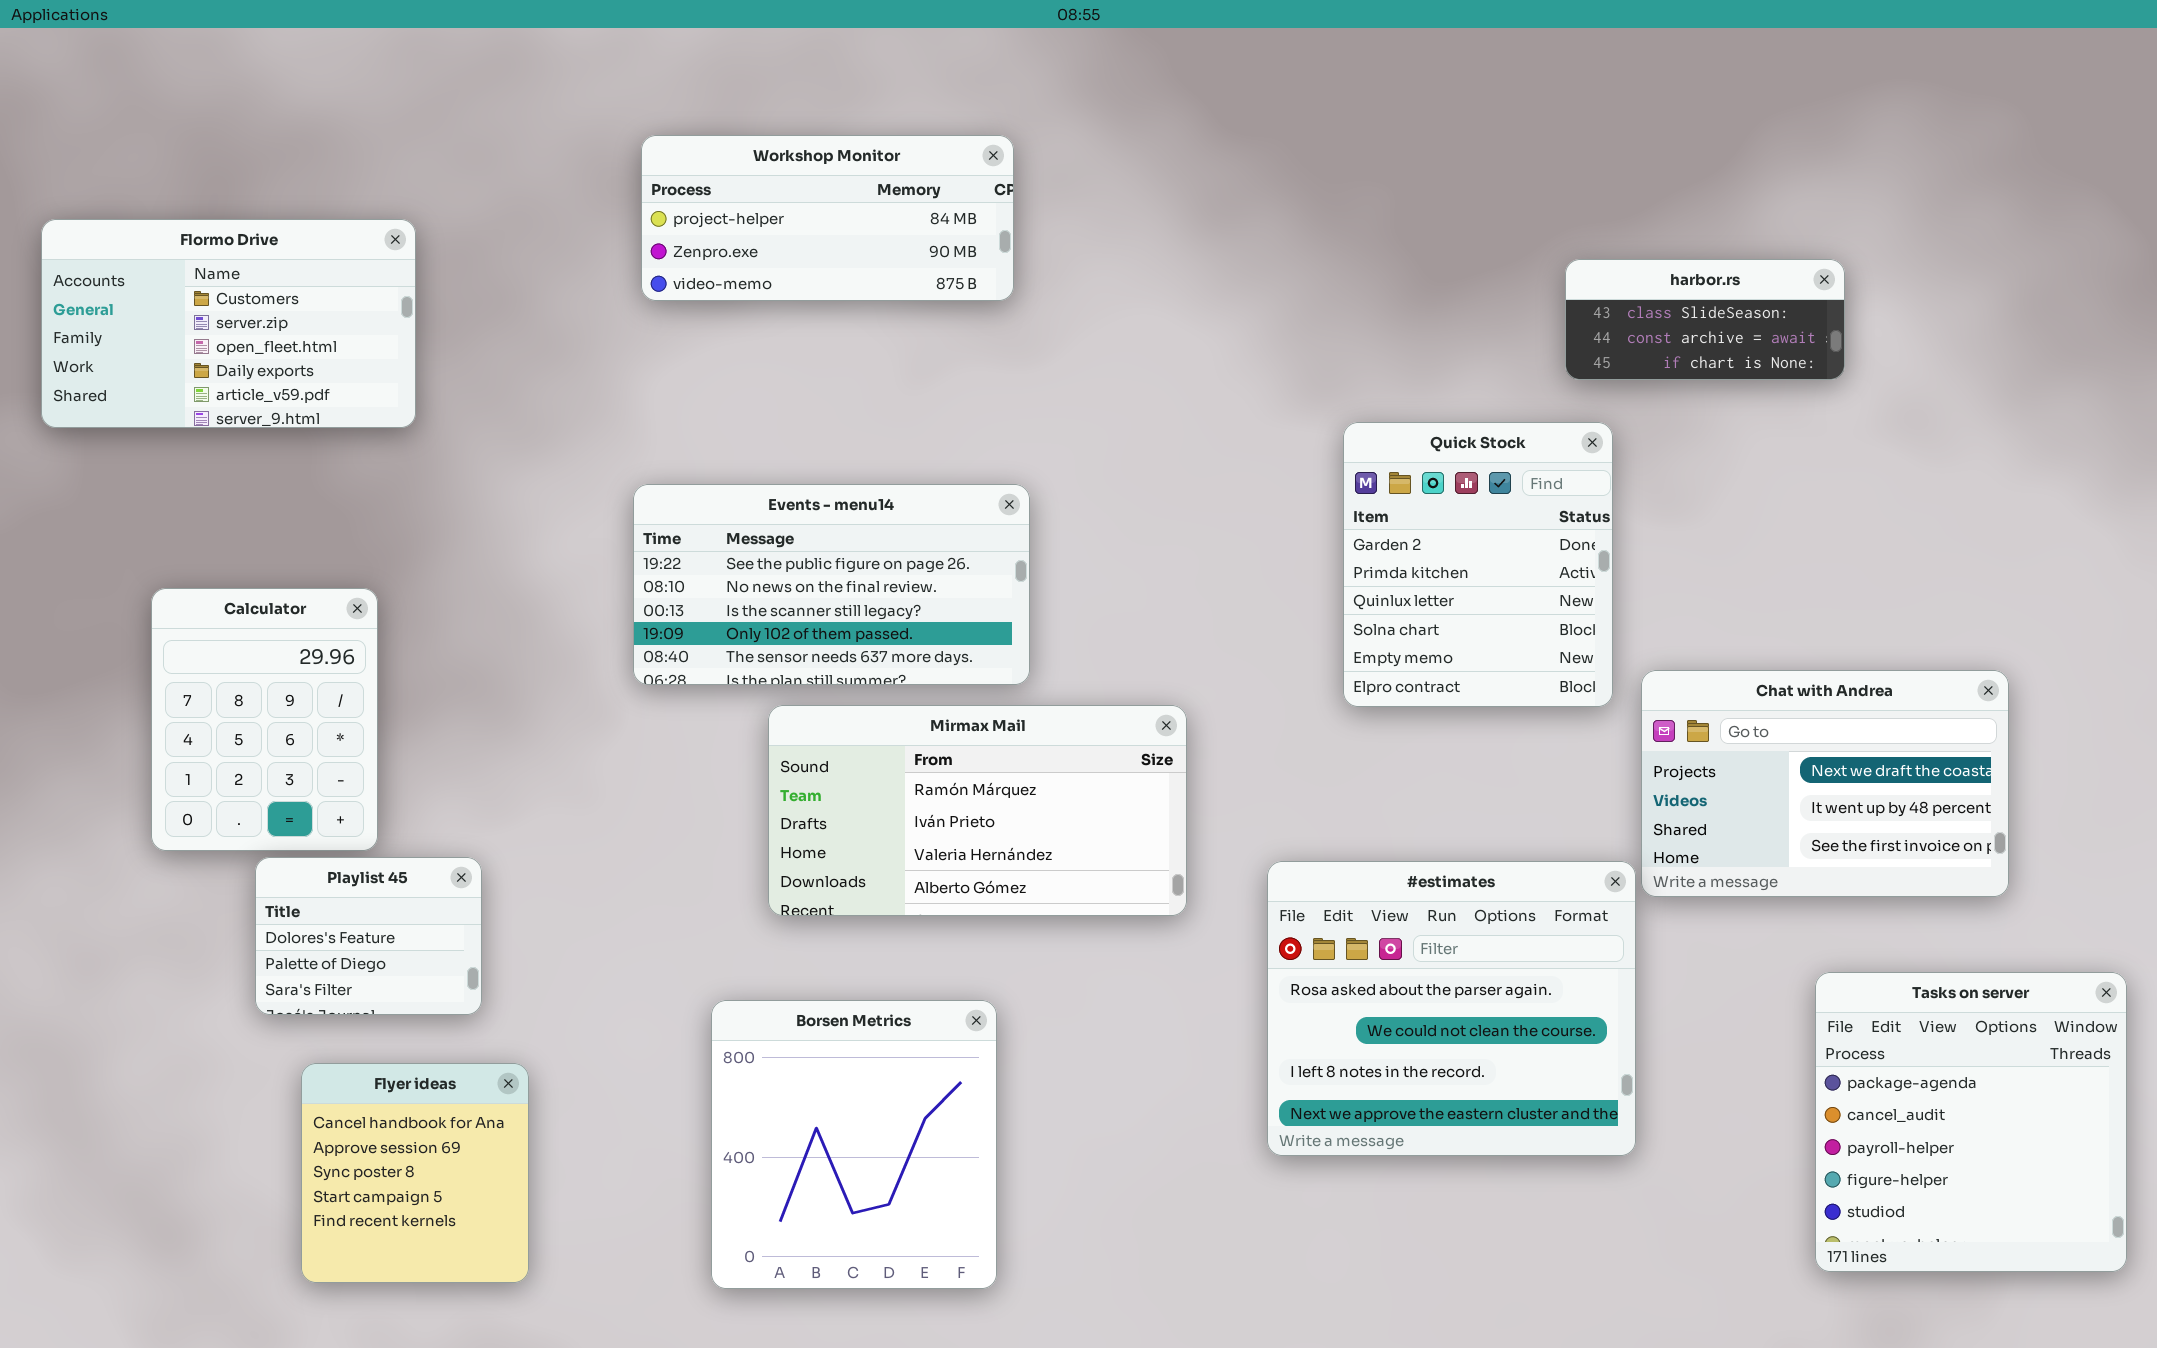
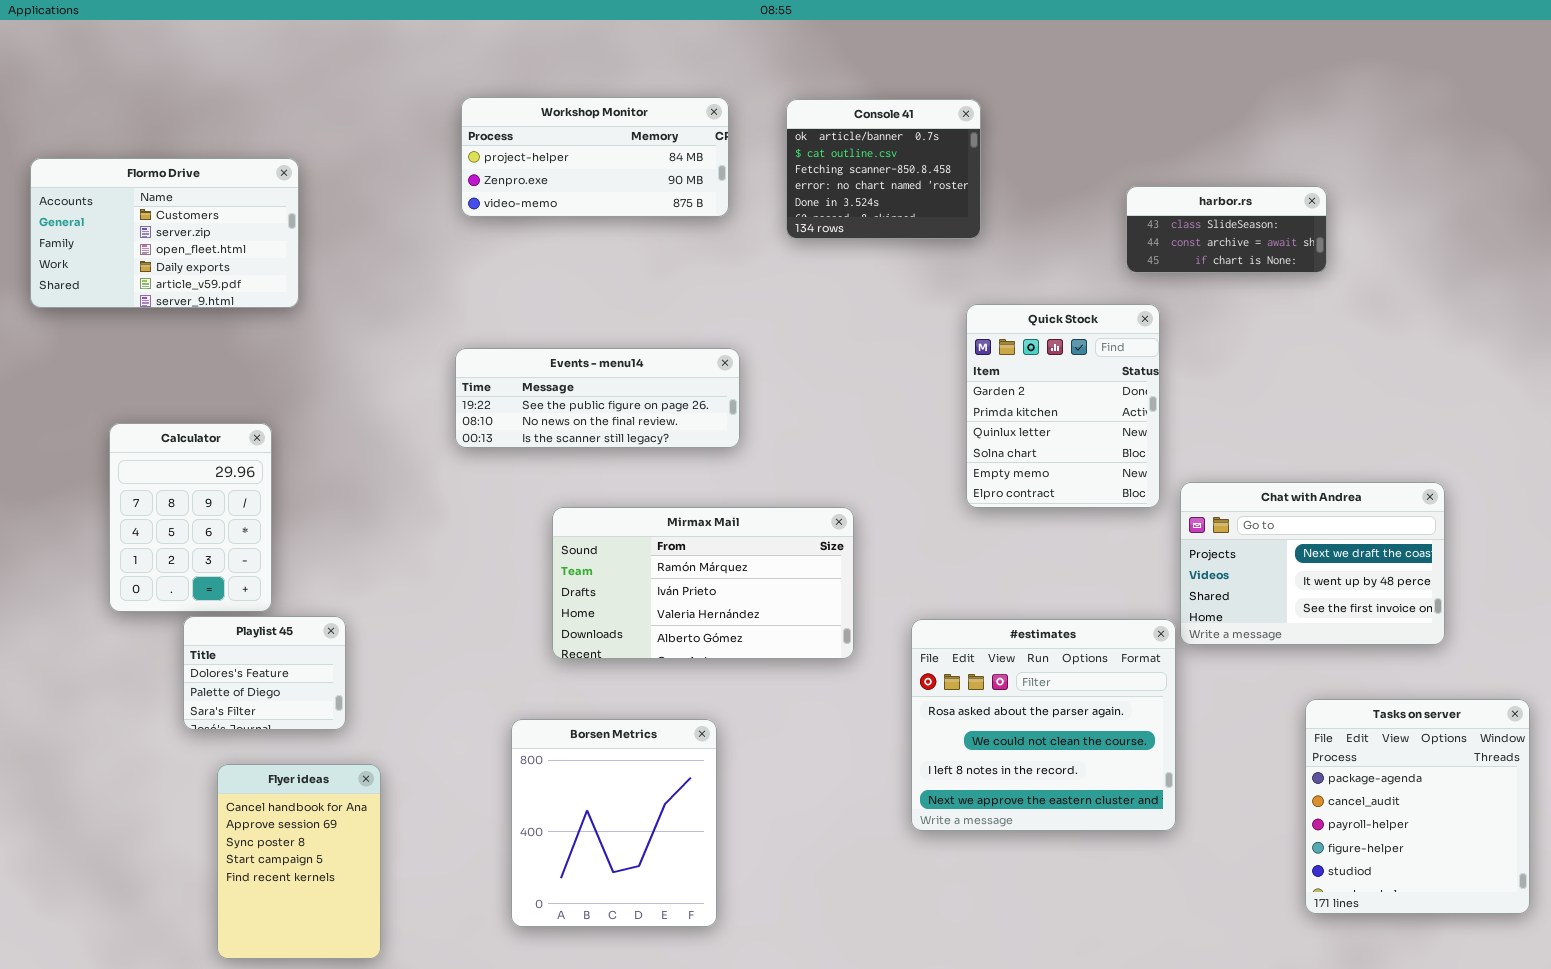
Console 41: none -> [786,99,981,239], opened
Events - menu14: [633,484,1030,685] -> [455,348,740,448], resized
Flyer ideas: [301,1063,529,1283] -> [217,764,381,959], resized

